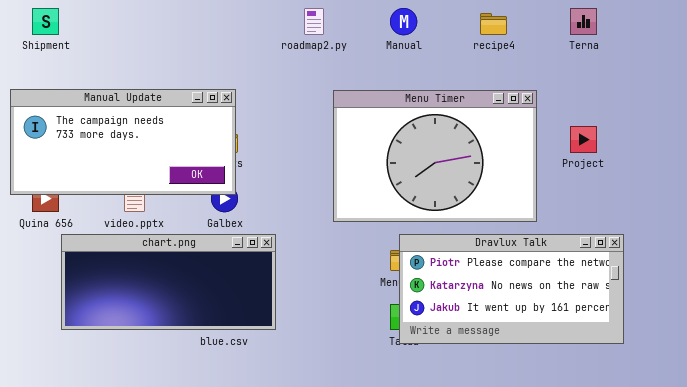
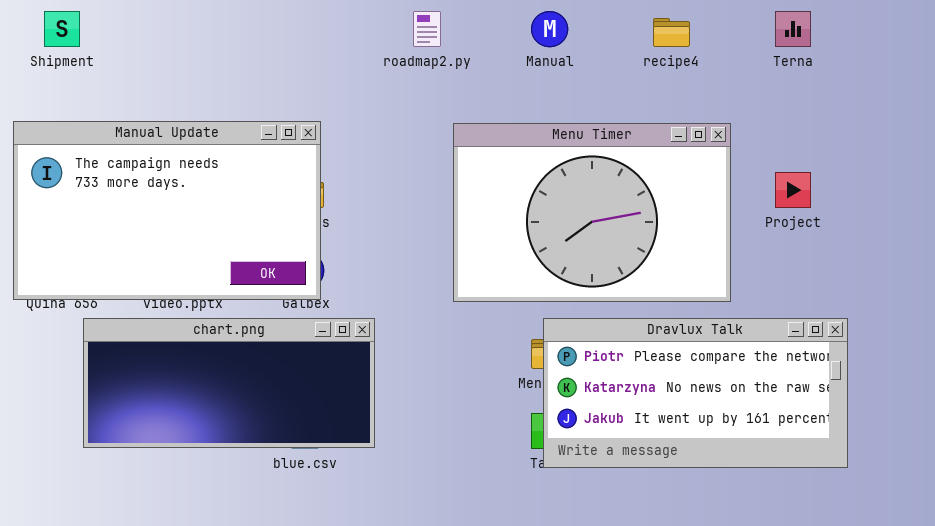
Manual Update: [10,89,236,195] -> [13,121,321,300], resized

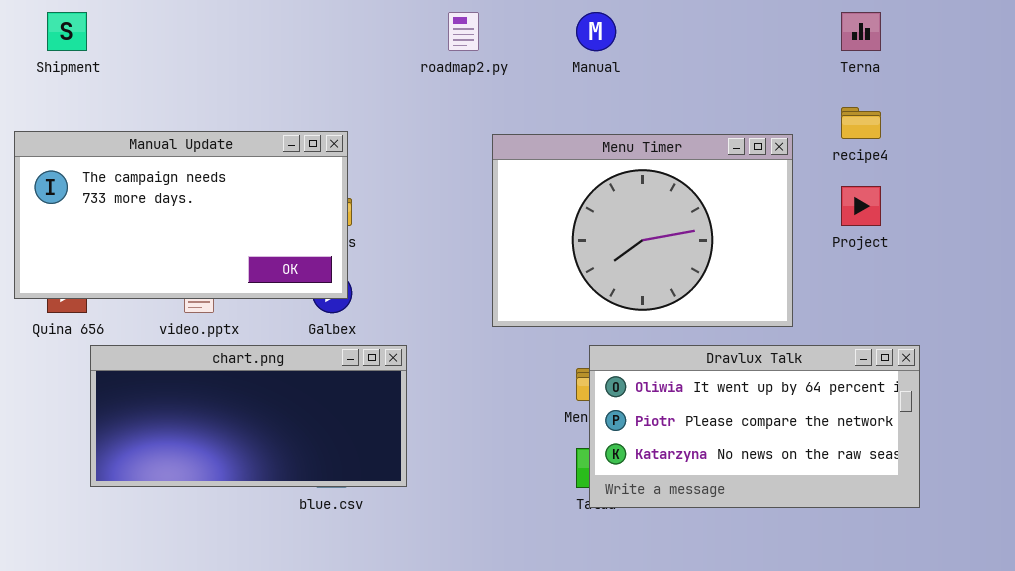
recipe4: [653,18,690,47] -> [841,107,881,139], moved
Manual Update: [13,121,321,300] -> [14,131,348,299], resized
Dravlux Talk: [543,318,848,468] -> [589,345,920,508], scrolled up 1 row

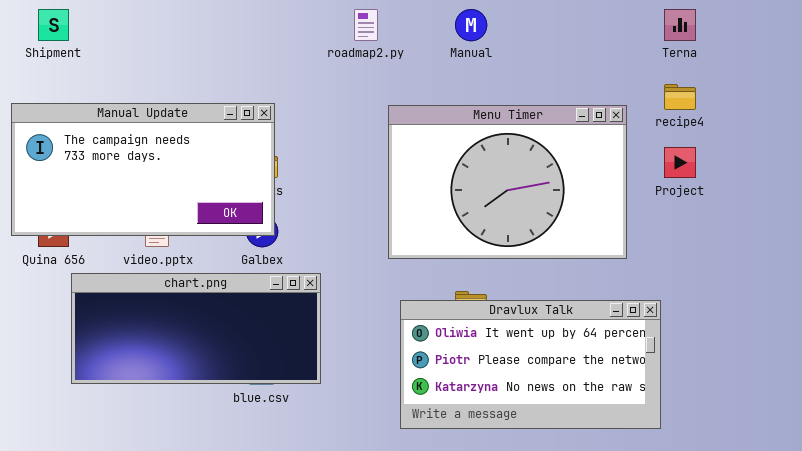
Dravlux Talk: [589,345,920,508] -> [400,300,661,429], moved

